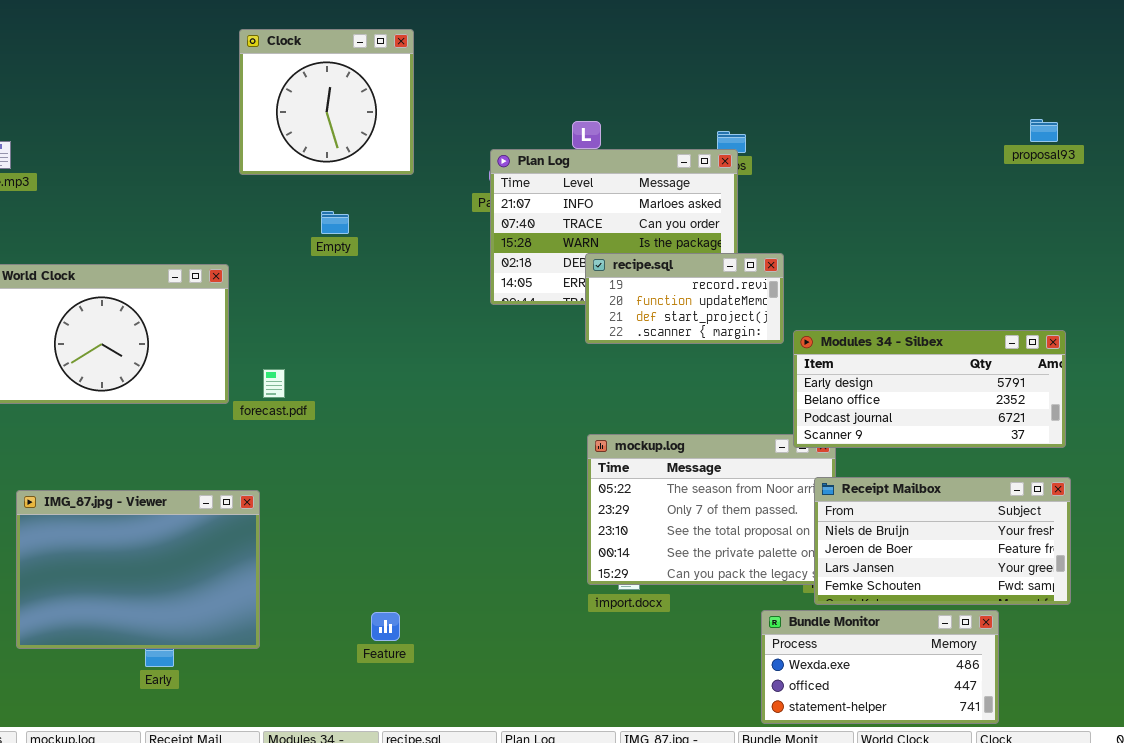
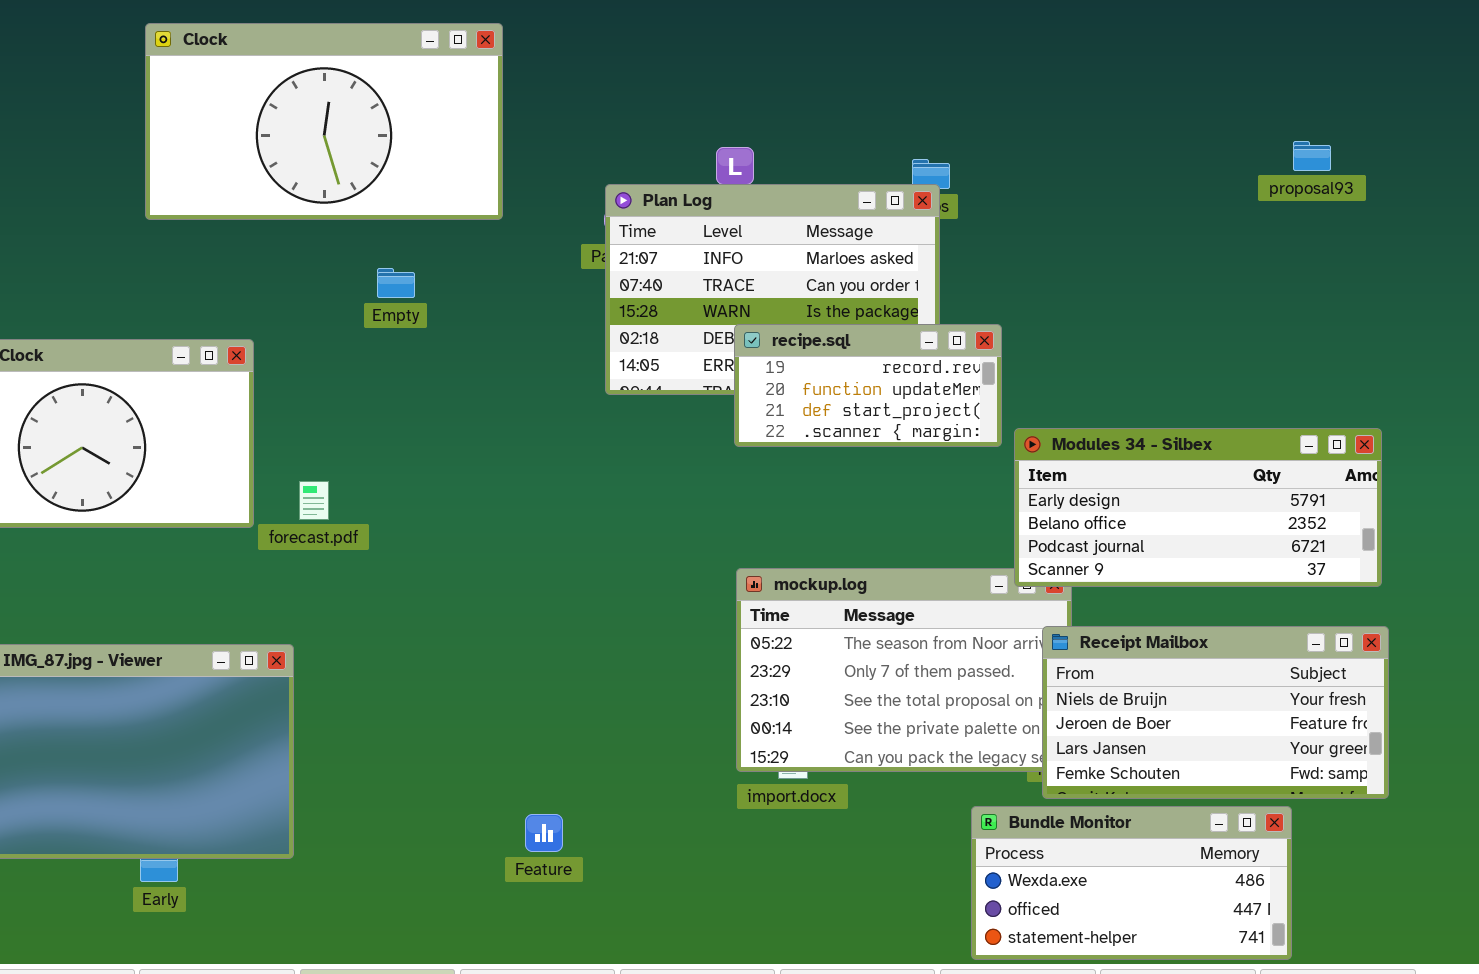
Clock: [239,29,414,175] -> [145,23,503,220], resized
proposal93: [1030,119,1058,142] -> [1293,141,1331,171], moved
Feature: [371,612,400,641] -> [525,814,563,852], moved

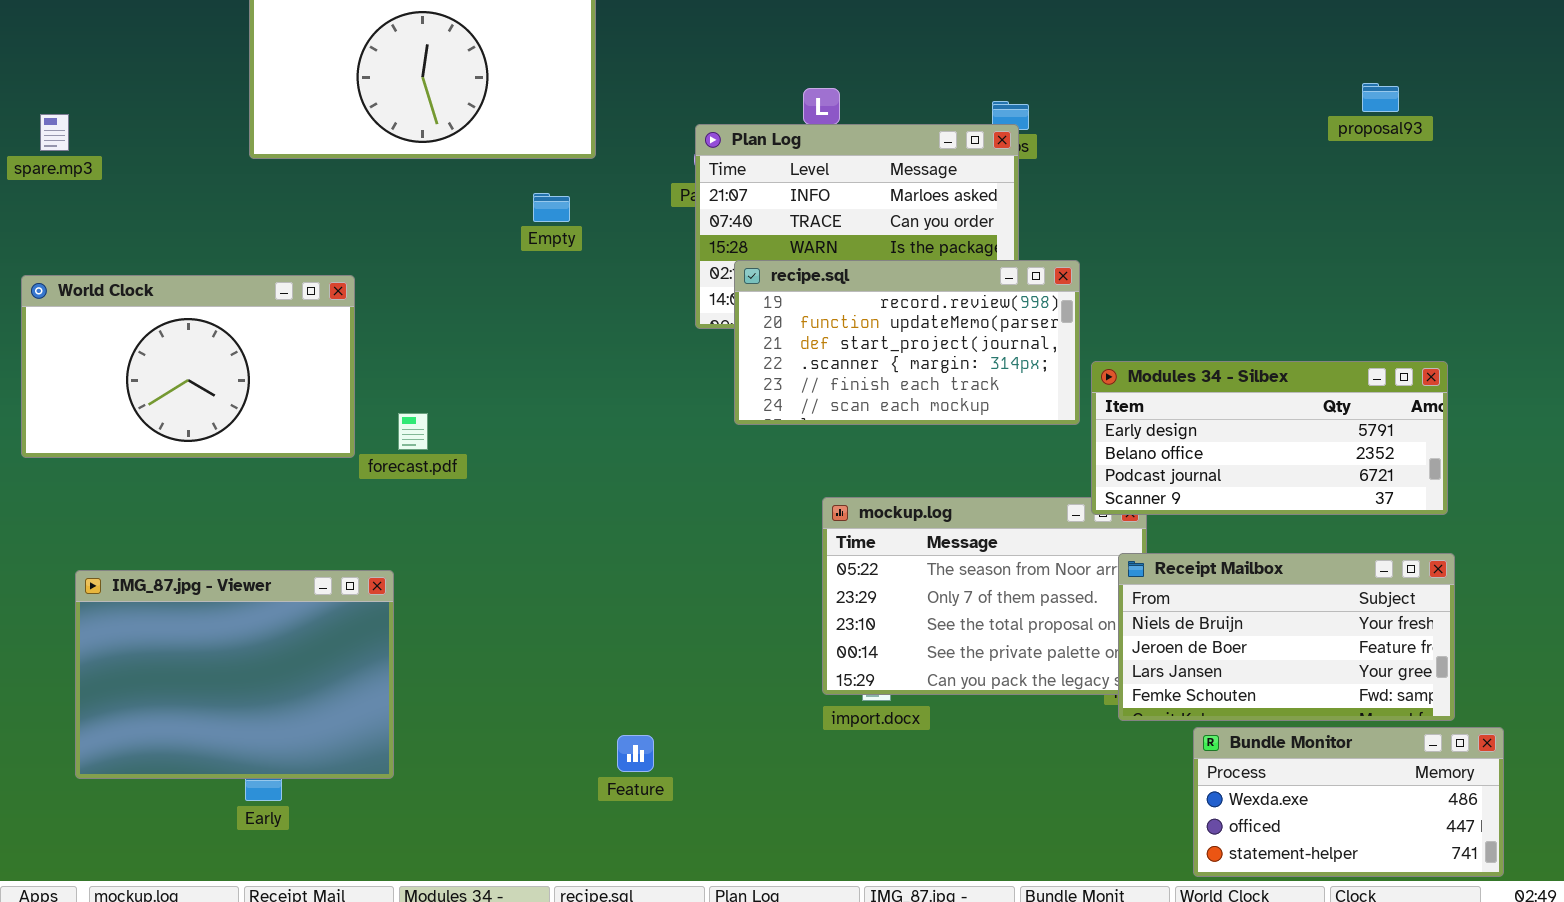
Empty: [377,268,415,298] -> [533,193,570,222], moved
recipe.sql: [734,324,1002,447] -> [734,260,1080,425], resized
Bundle Monitor: [971,806,1292,960] -> [1193,727,1504,877], moved

